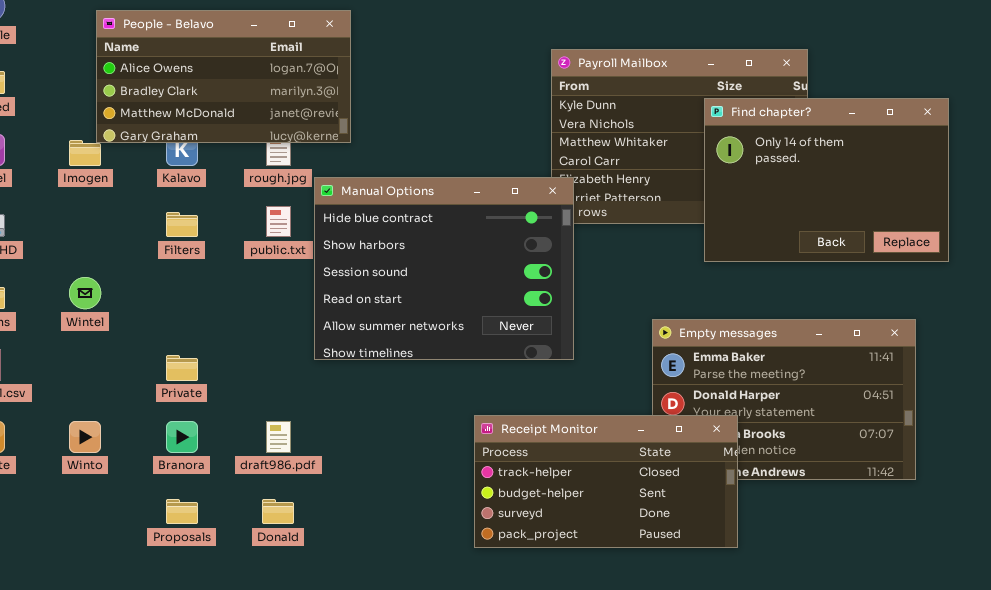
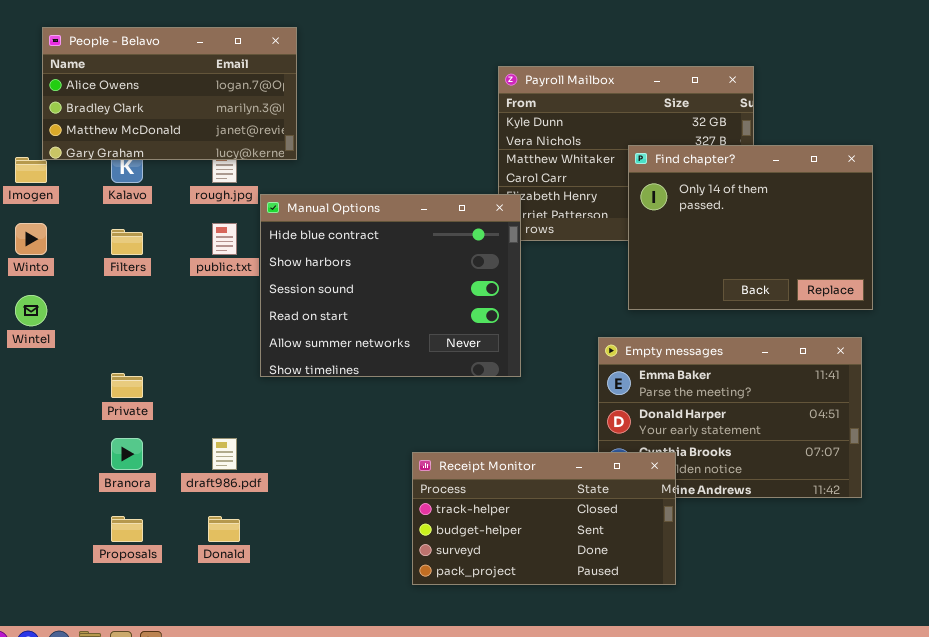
Find chapter?: [704,98,949,262] -> [628,145,873,310], moved
Receipt Monitor: [474,415,738,548] -> [412,452,676,585], moved
Winto: [69,421,101,453] -> [15,223,47,255], moved

